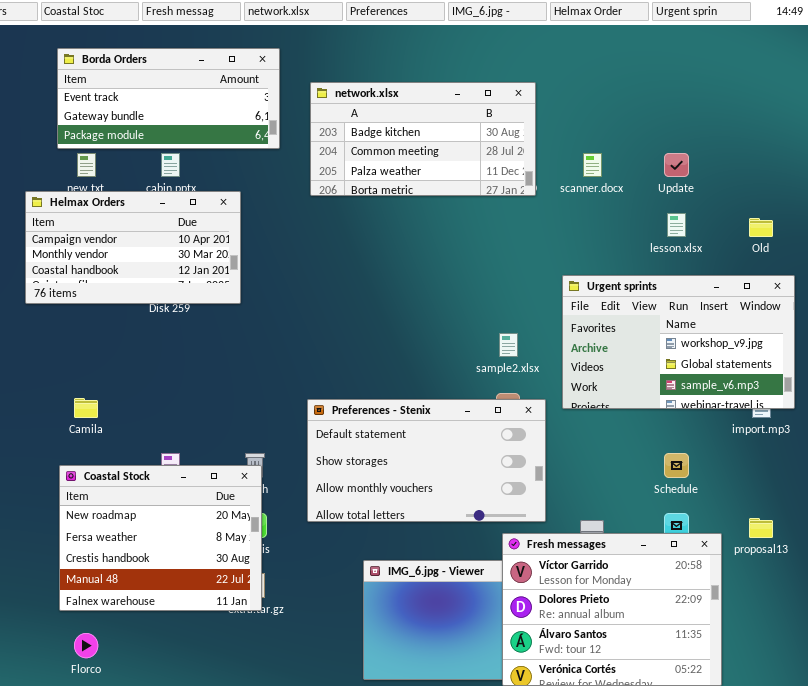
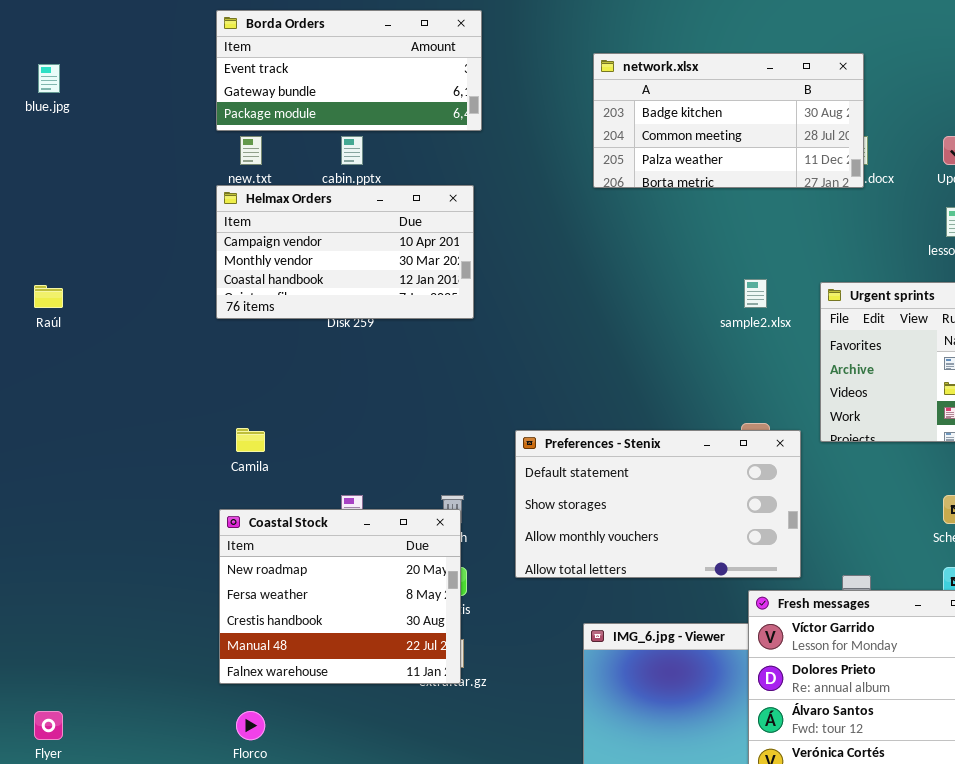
network.xlsx: [310,82,536,196] -> [593,53,864,188], moved
Helmax Orders: [25,191,241,304] -> [216,185,474,319], moved
sample2.xlsx: [499,333,518,357] -> [744,279,767,308], moved

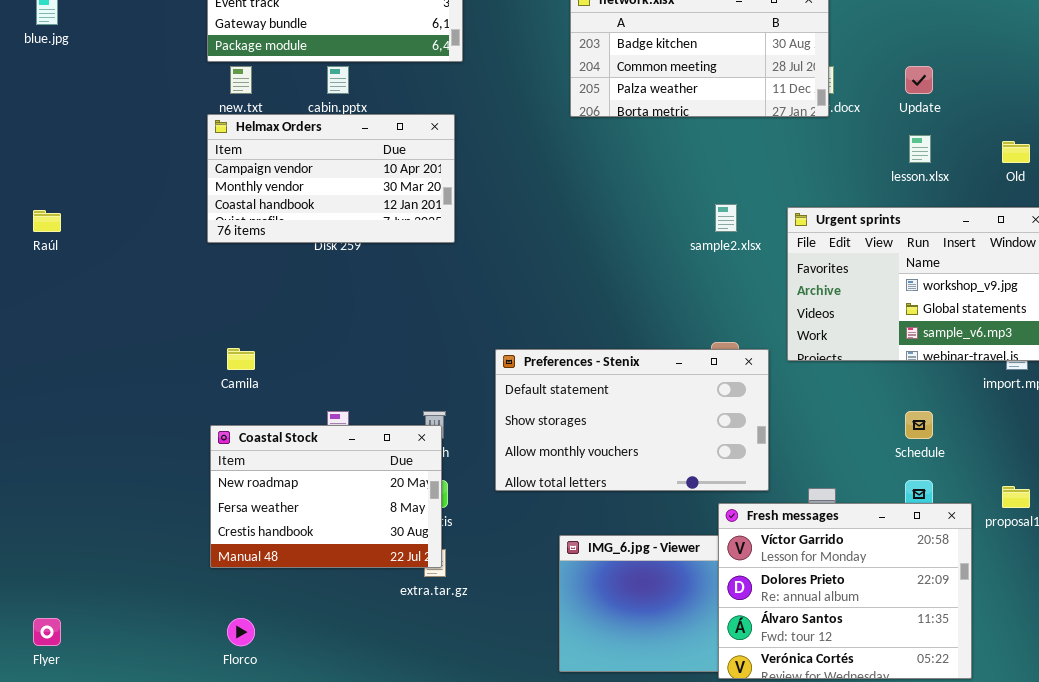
Coastal Stock: [219,509,461,684] -> [210,425,442,568], resized

